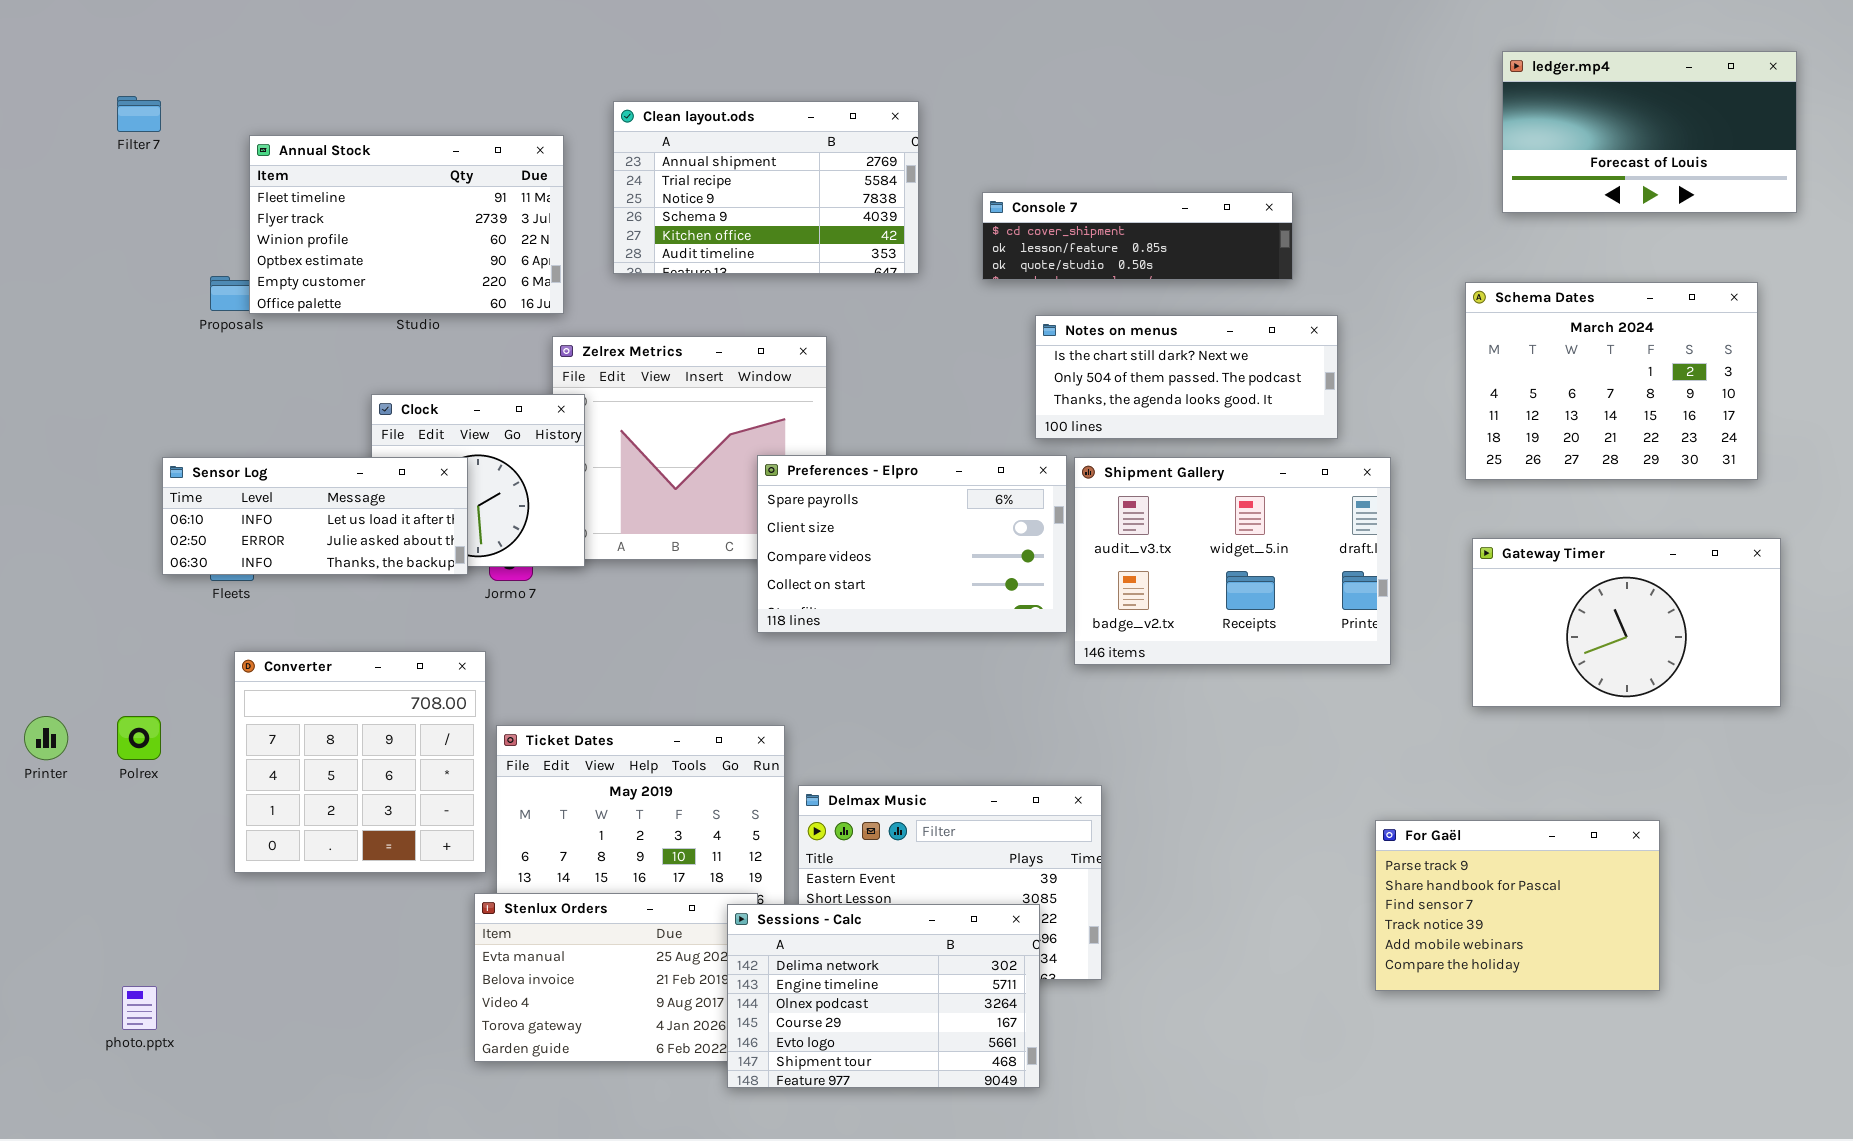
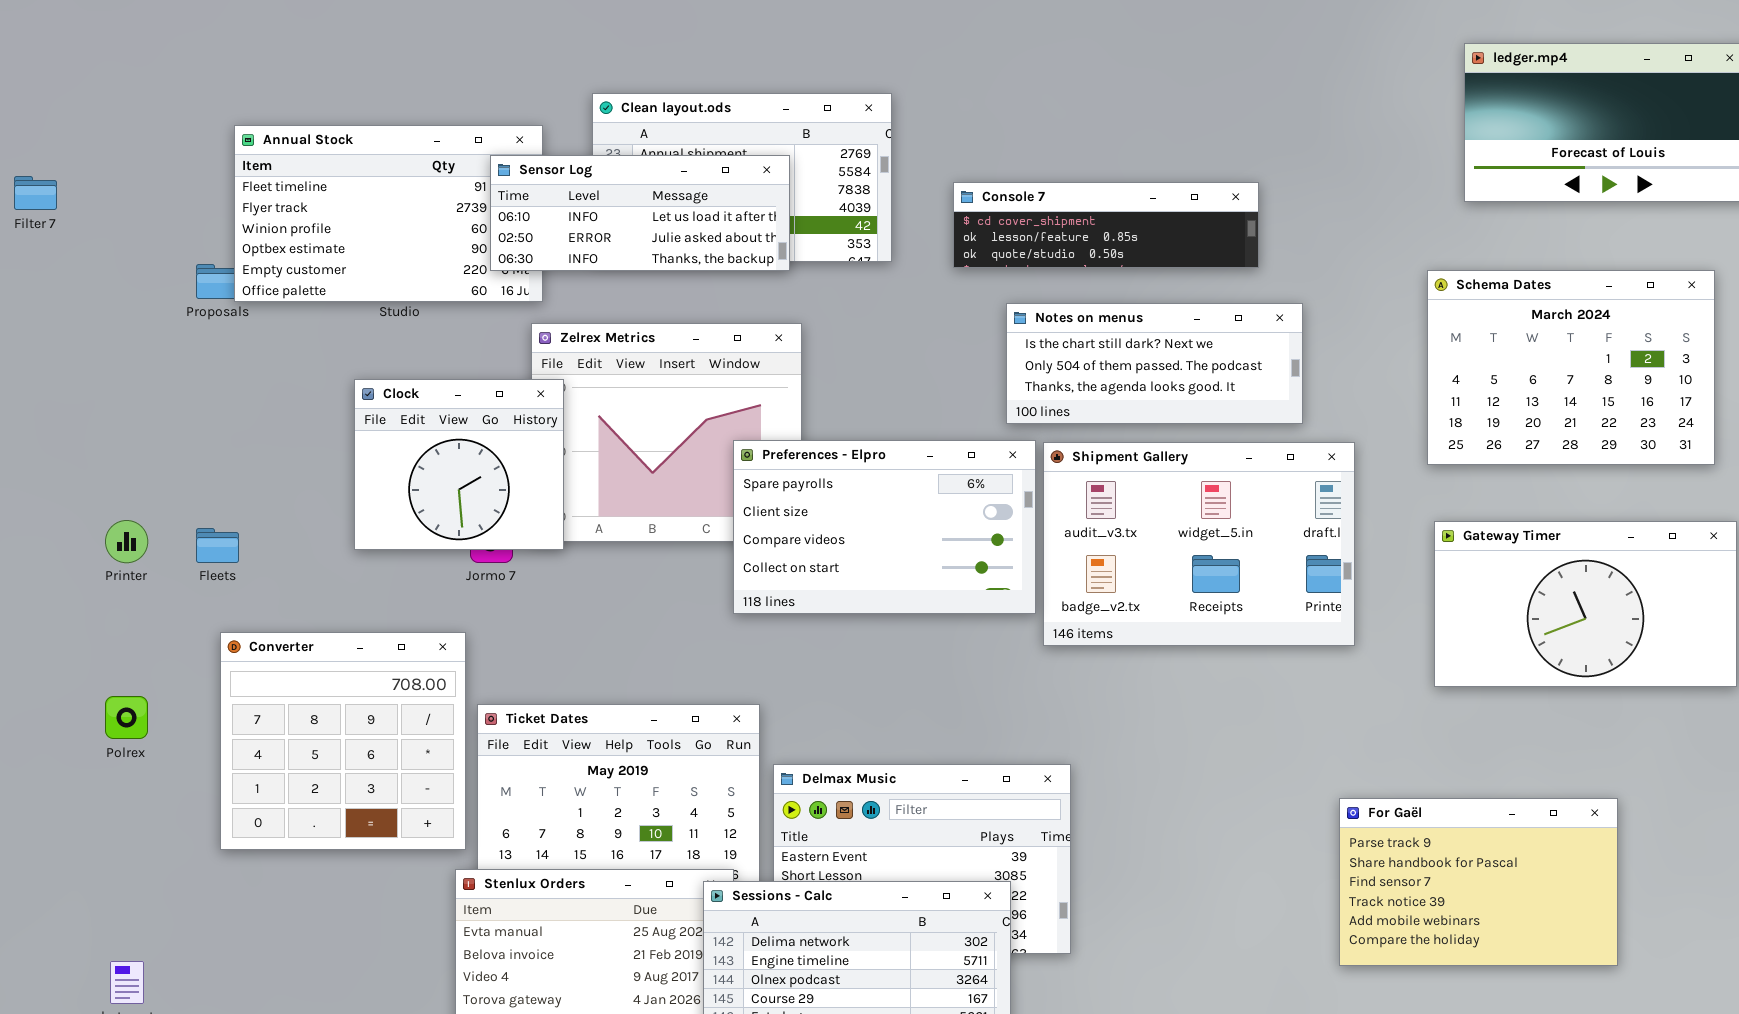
Filter 7: [117,96,161,132] -> [14,176,57,210], moved
Sensor Log: [162,457,468,575] -> [490,155,790,271], moved
Printer: [24,716,68,760] -> [105,520,148,563], moved

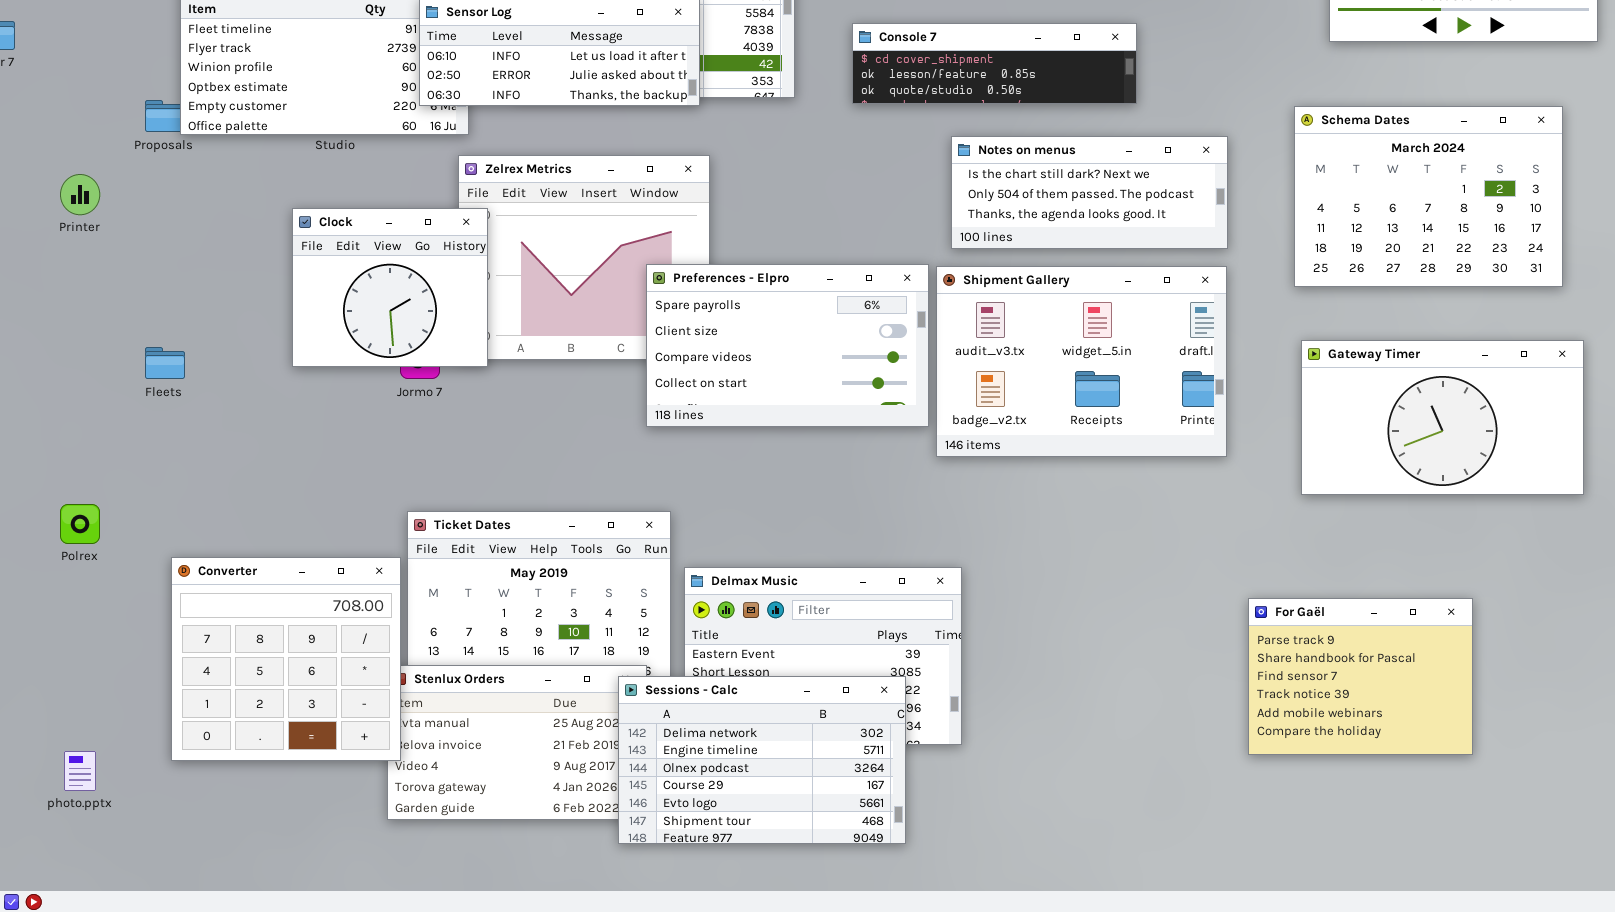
Notes on menus: [1006,303,1303,424] -> [951,136,1228,249], moved
Printer: [105,520,148,563] -> [60,174,100,215], moved
Converter: [220,632,466,850] -> [171,557,401,761], moved
For Gaël: [1339,798,1618,966] -> [1248,598,1473,755], resized

